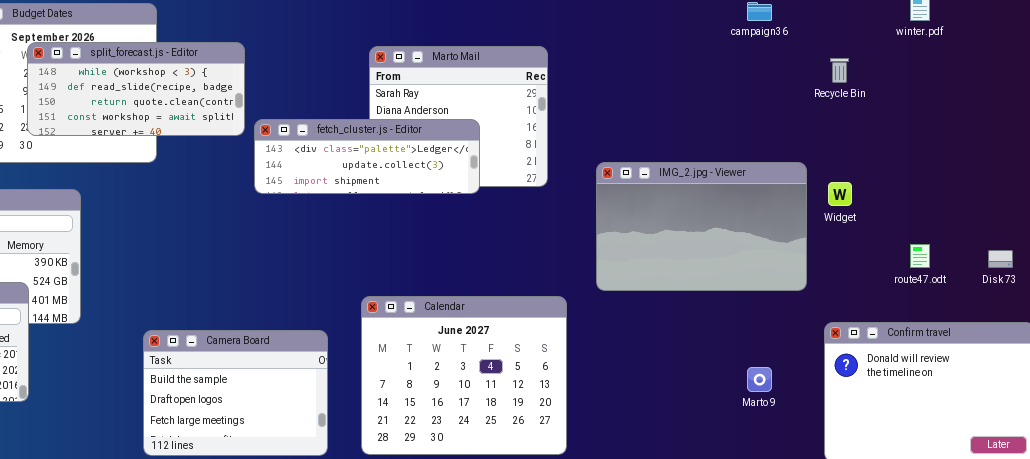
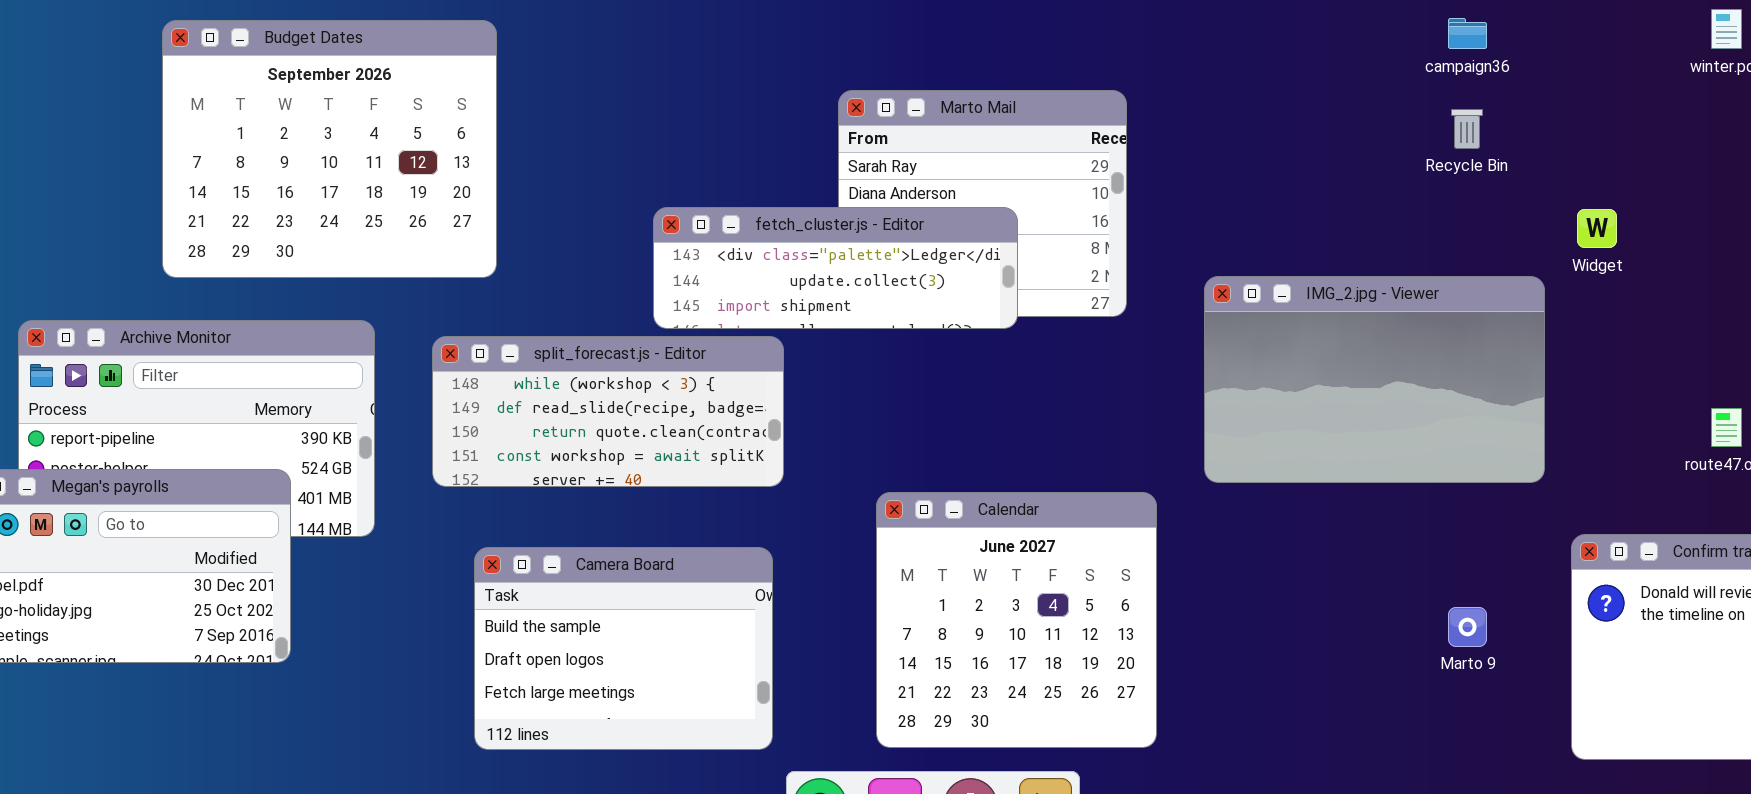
split_forecast.js - Editor: [27,42,245,136] -> [432,336,784,487], moved
Recycle Bin: [830,58,849,83] -> [1451,109,1483,149], moved
Widget: [828,182,852,206] -> [1577,209,1617,248], moved
Calendar: [361,296,567,455] -> [876,492,1157,748], resized

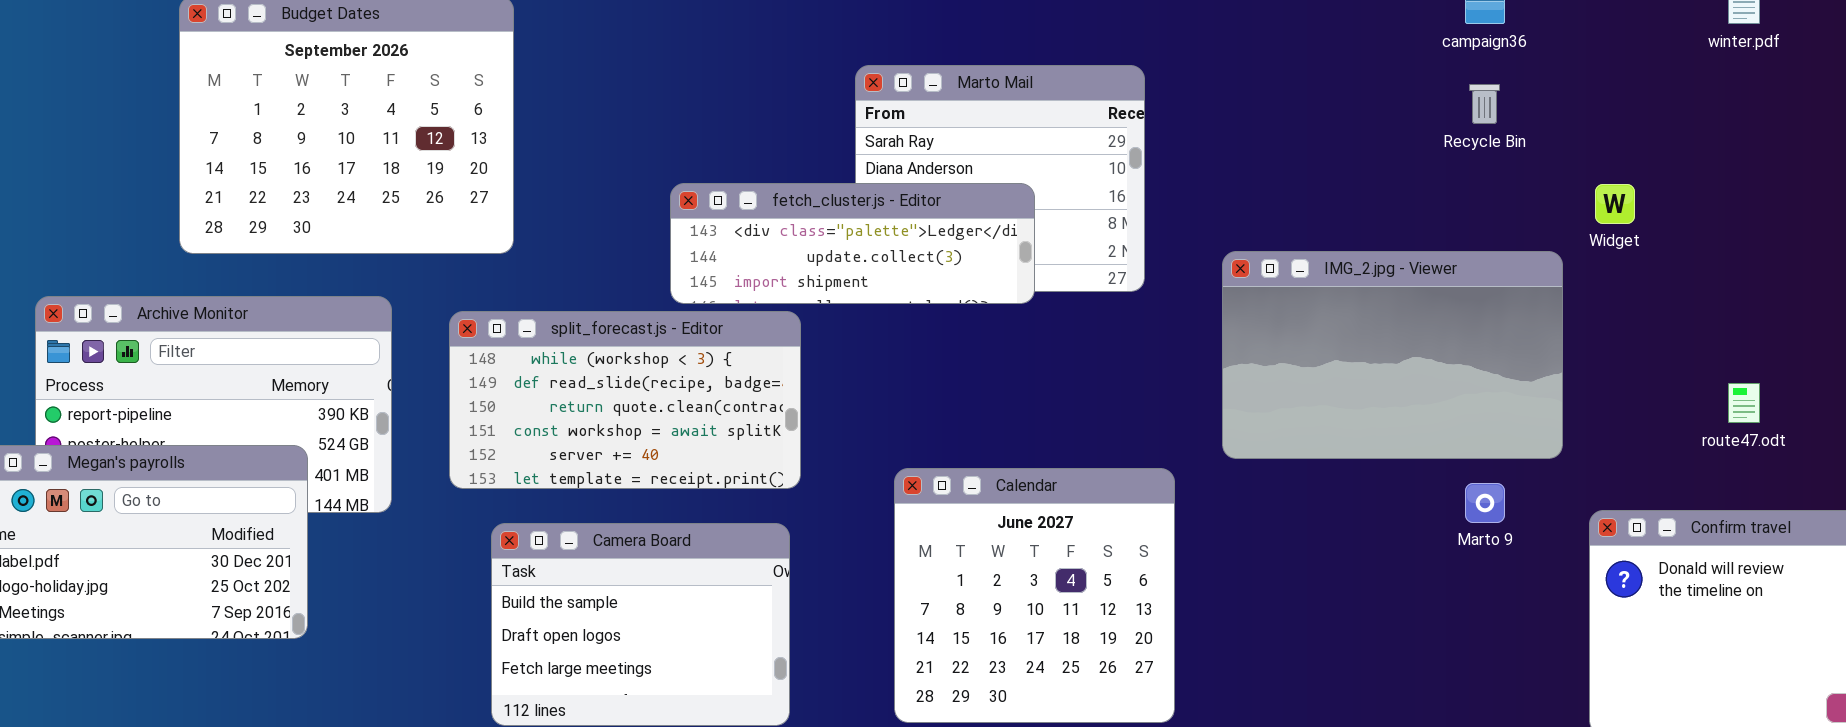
split_forecast.js - Editor: [432,336,784,487] -> [449,311,801,489], resized
Marto 9: [1448,607,1487,647] -> [1465,483,1505,523], moved

